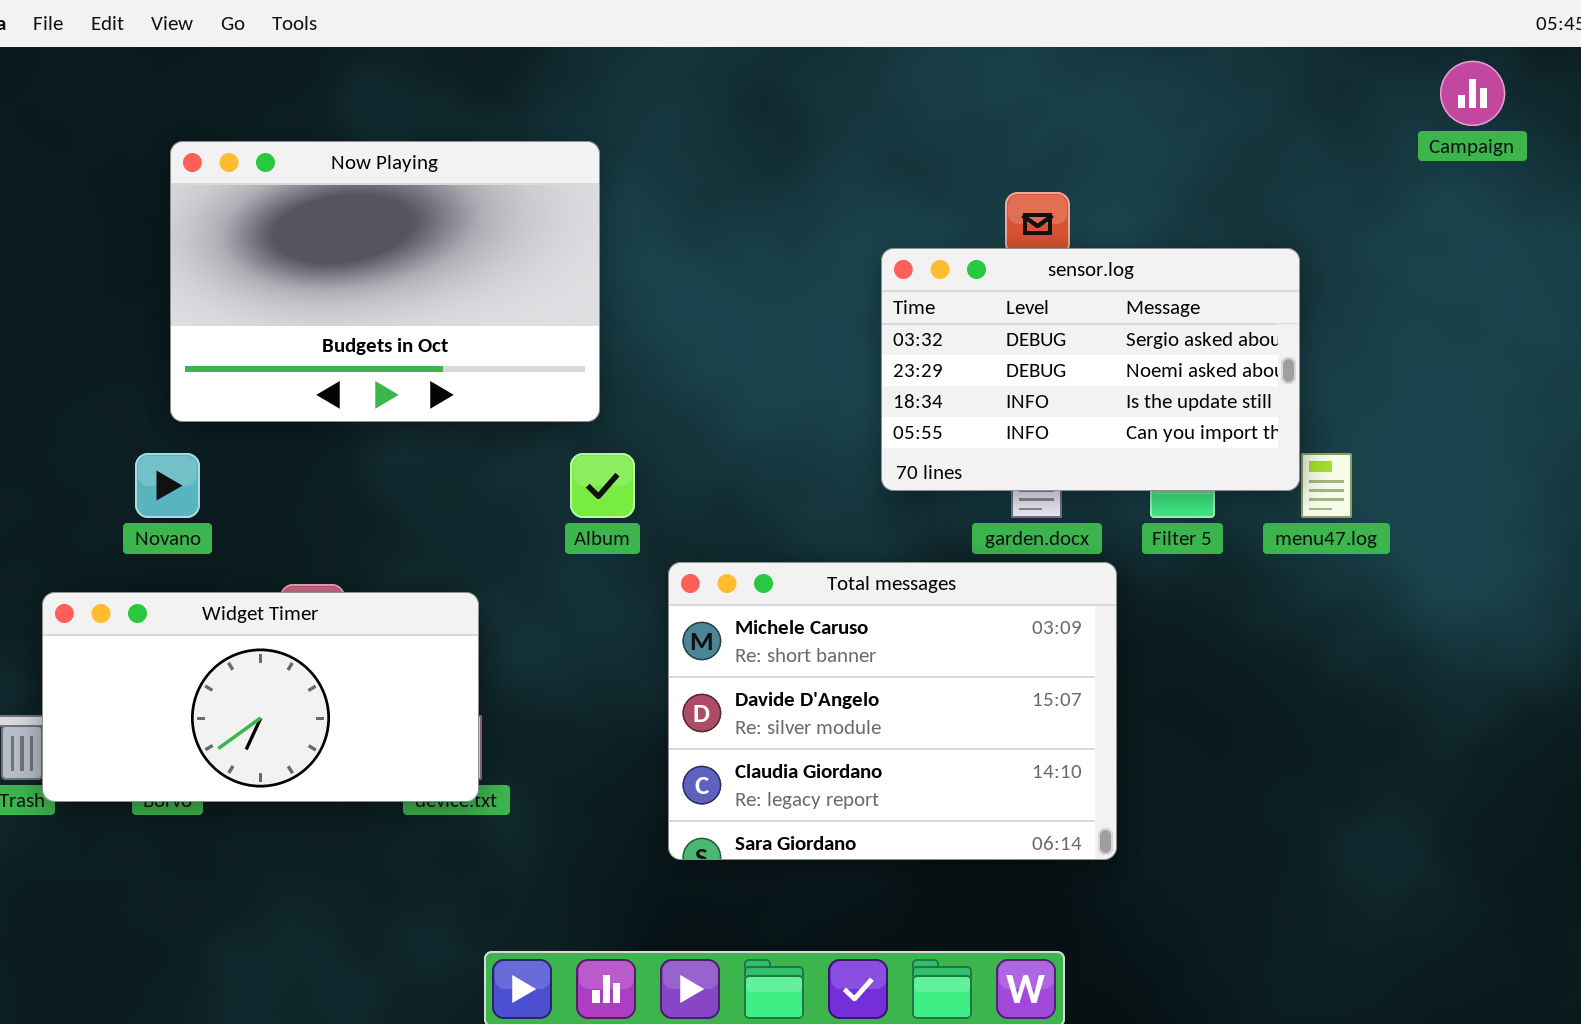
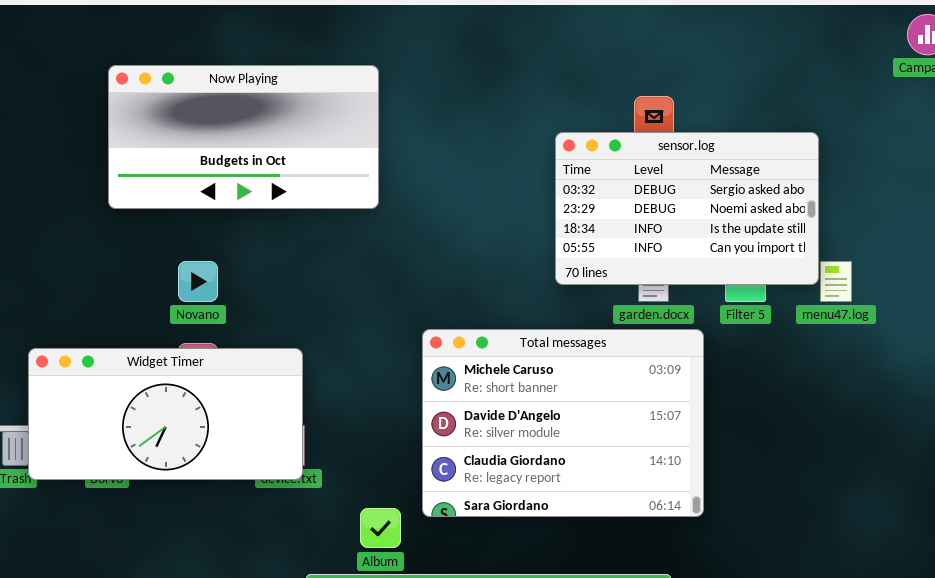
Now Playing: [170,141,600,422] -> [108,65,379,209], resized
Novano: [135,453,200,518] -> [178,261,218,302], moved
Album: [570,453,635,518] -> [360,508,401,548], moved

